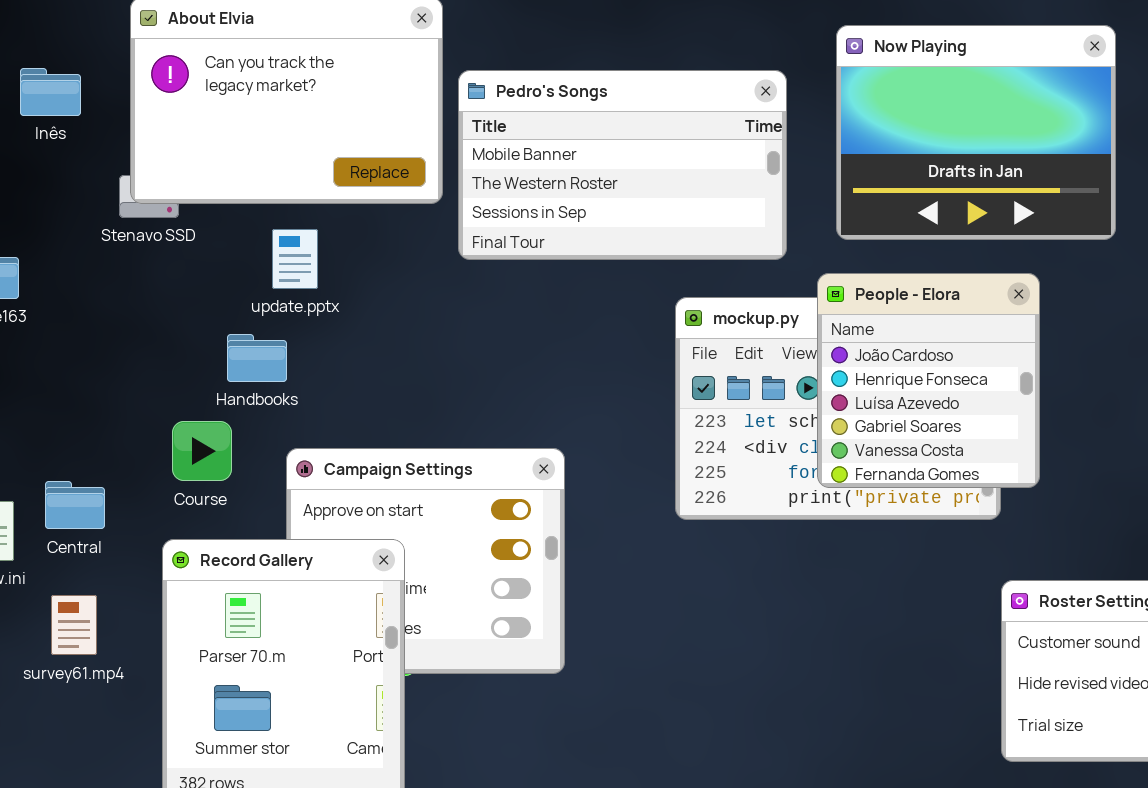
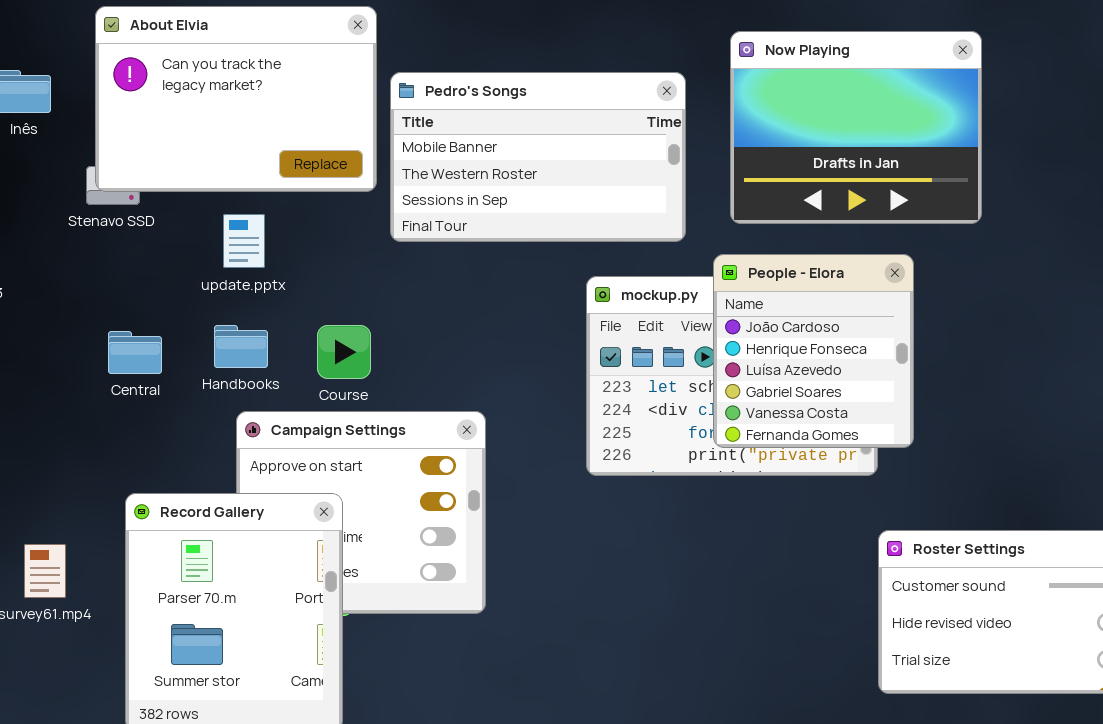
Handbooks: [227,334,287,382] -> [214,325,268,368], moved
Course: [172,421,232,481] -> [317,325,371,379], moved
Central: [45,481,105,529] -> [108,331,162,374], moved

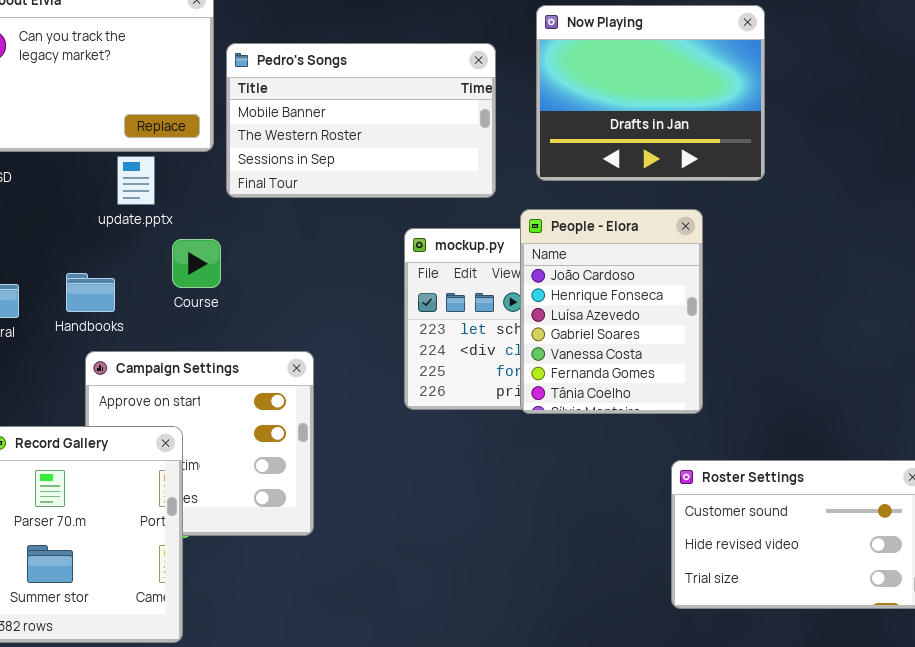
update.pptx: [223,214,265,268] -> [117,156,155,205], moved
People - Elora: [713,254,914,448] -> [520,209,703,414], resized
Course: [317,325,371,379] -> [172,239,221,288], moved

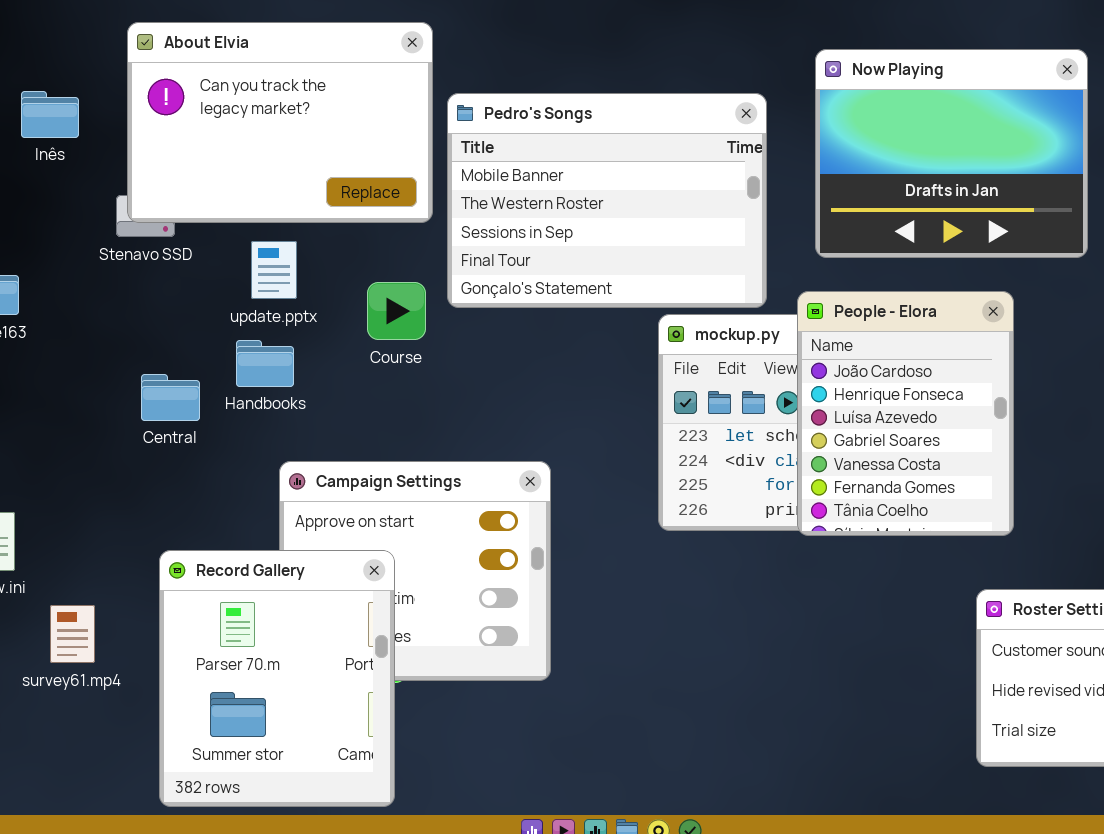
Pedro's Songs: [226,43,496,198] -> [447,93,767,308], resized
update.pptx: [117,156,155,205] -> [251,241,297,299], moved
Course: [172,239,221,288] -> [367,282,426,340], moved
Handbooks: [66,273,115,312] -> [236,340,294,387], moved

